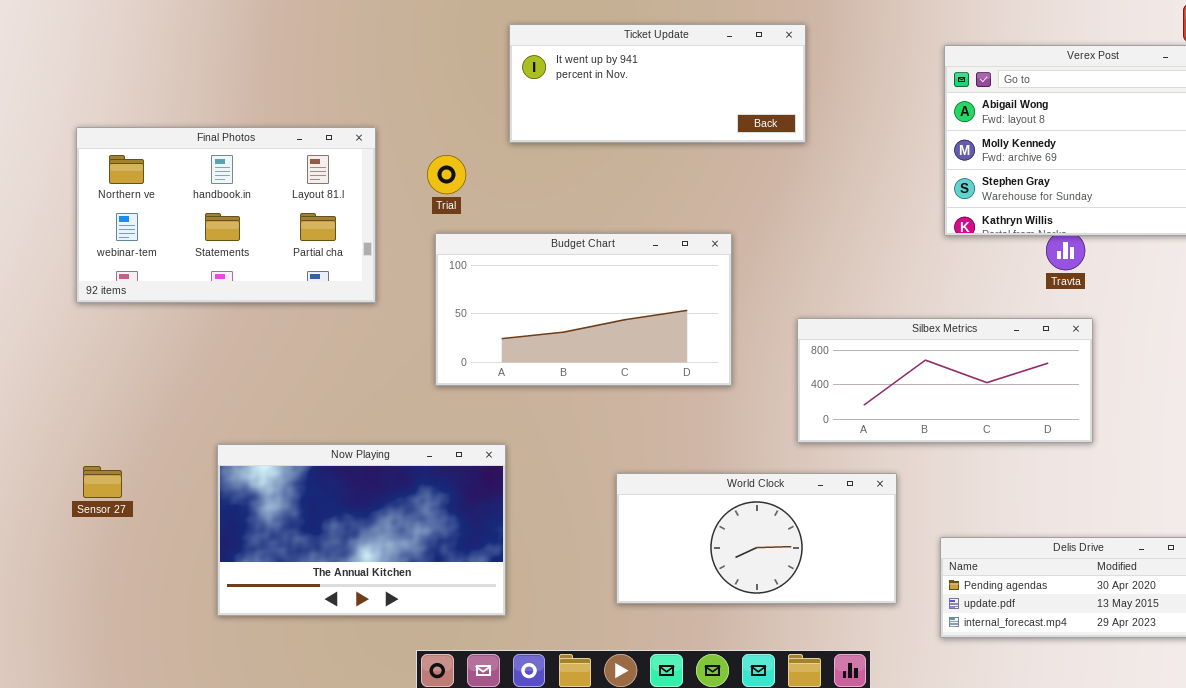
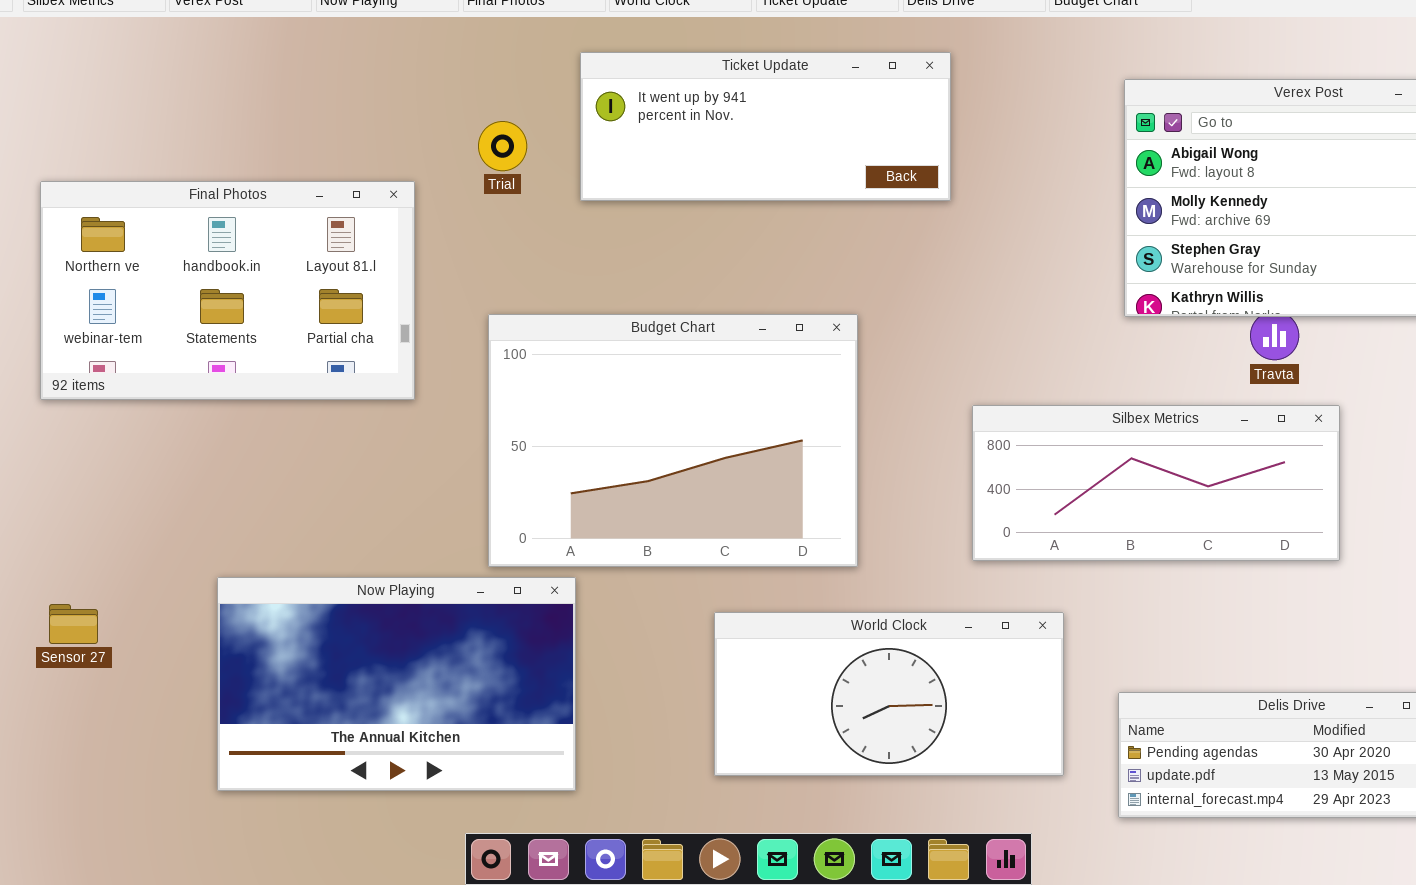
Trial: [427,155,466,194] -> [478,121,527,171], moved
Budget Chart: [435,233,732,386] -> [488,314,858,567], resized
Silbex Metrics: [797,318,1093,443] -> [972,405,1340,561], moved

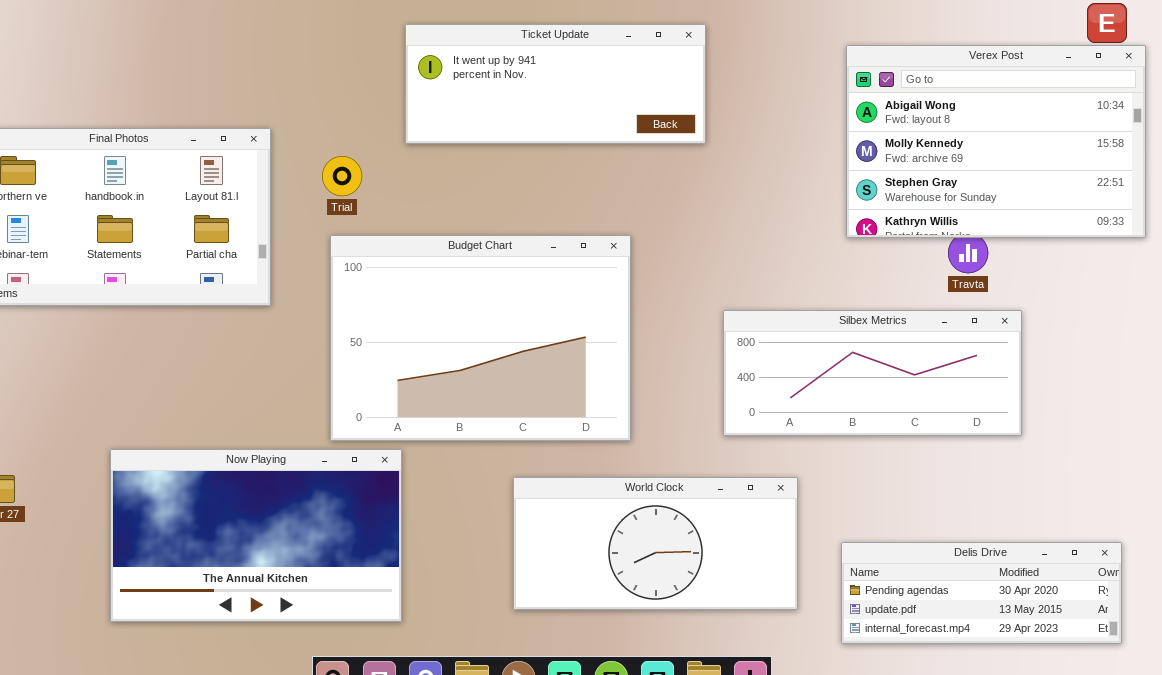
Trial: [478,121,527,171] -> [322,156,362,196], moved

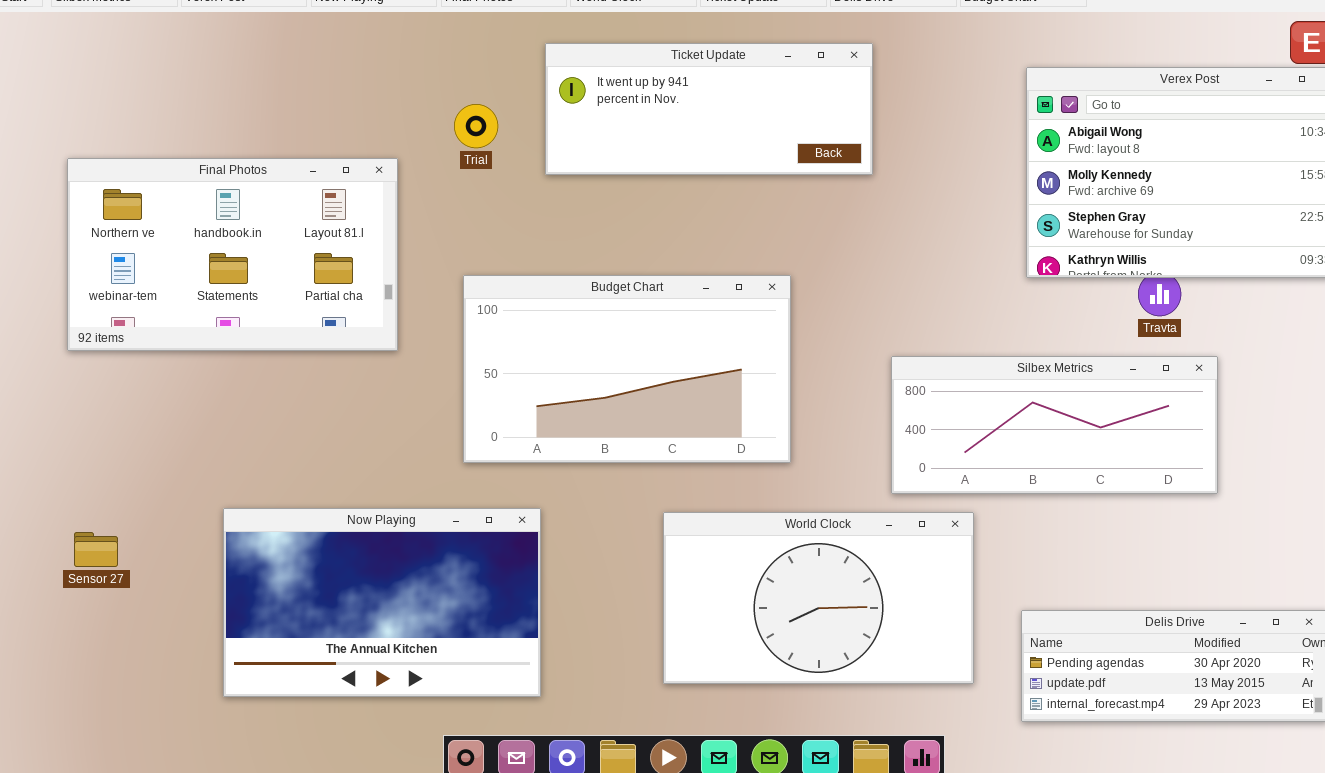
Trial: [322,156,362,196] -> [454,104,498,148], moved
Budget Chart: [330,235,631,441] -> [463,275,791,463], resized
World Clock: [513,477,798,610] -> [663,512,974,684], resized

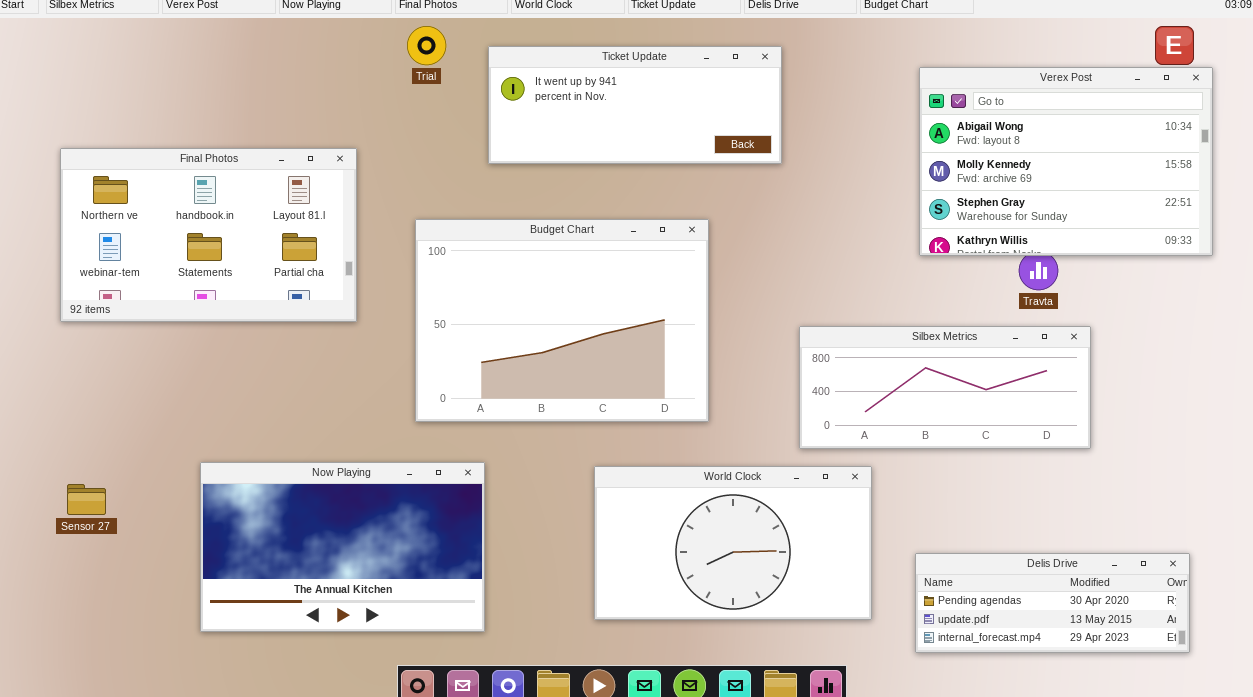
Trial: [454,104,498,148] -> [407,26,446,65], moved
Budget Chart: [463,275,791,463] -> [415,219,709,422], resized

